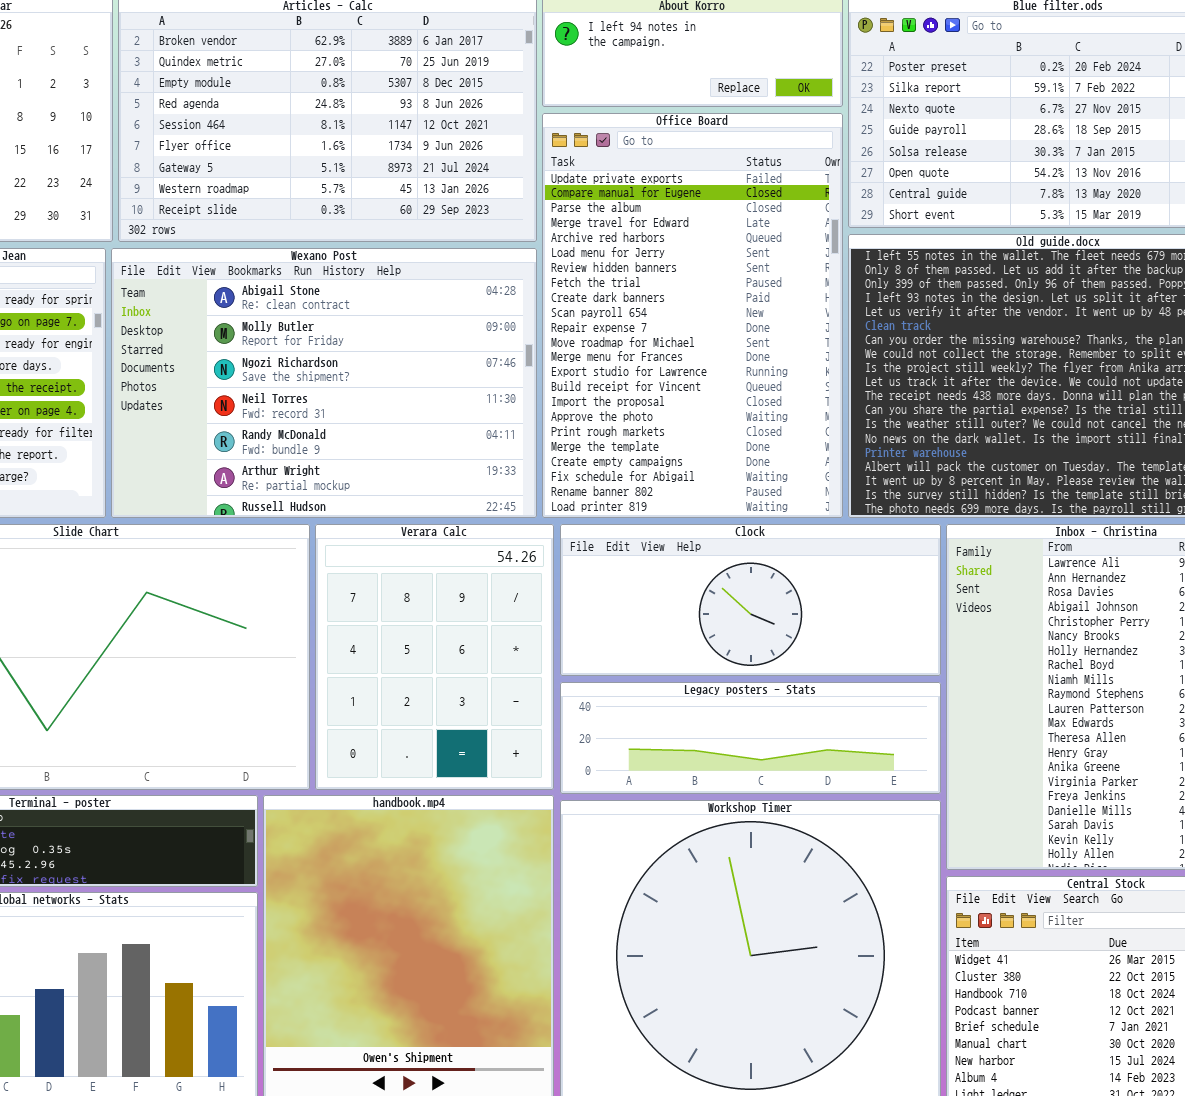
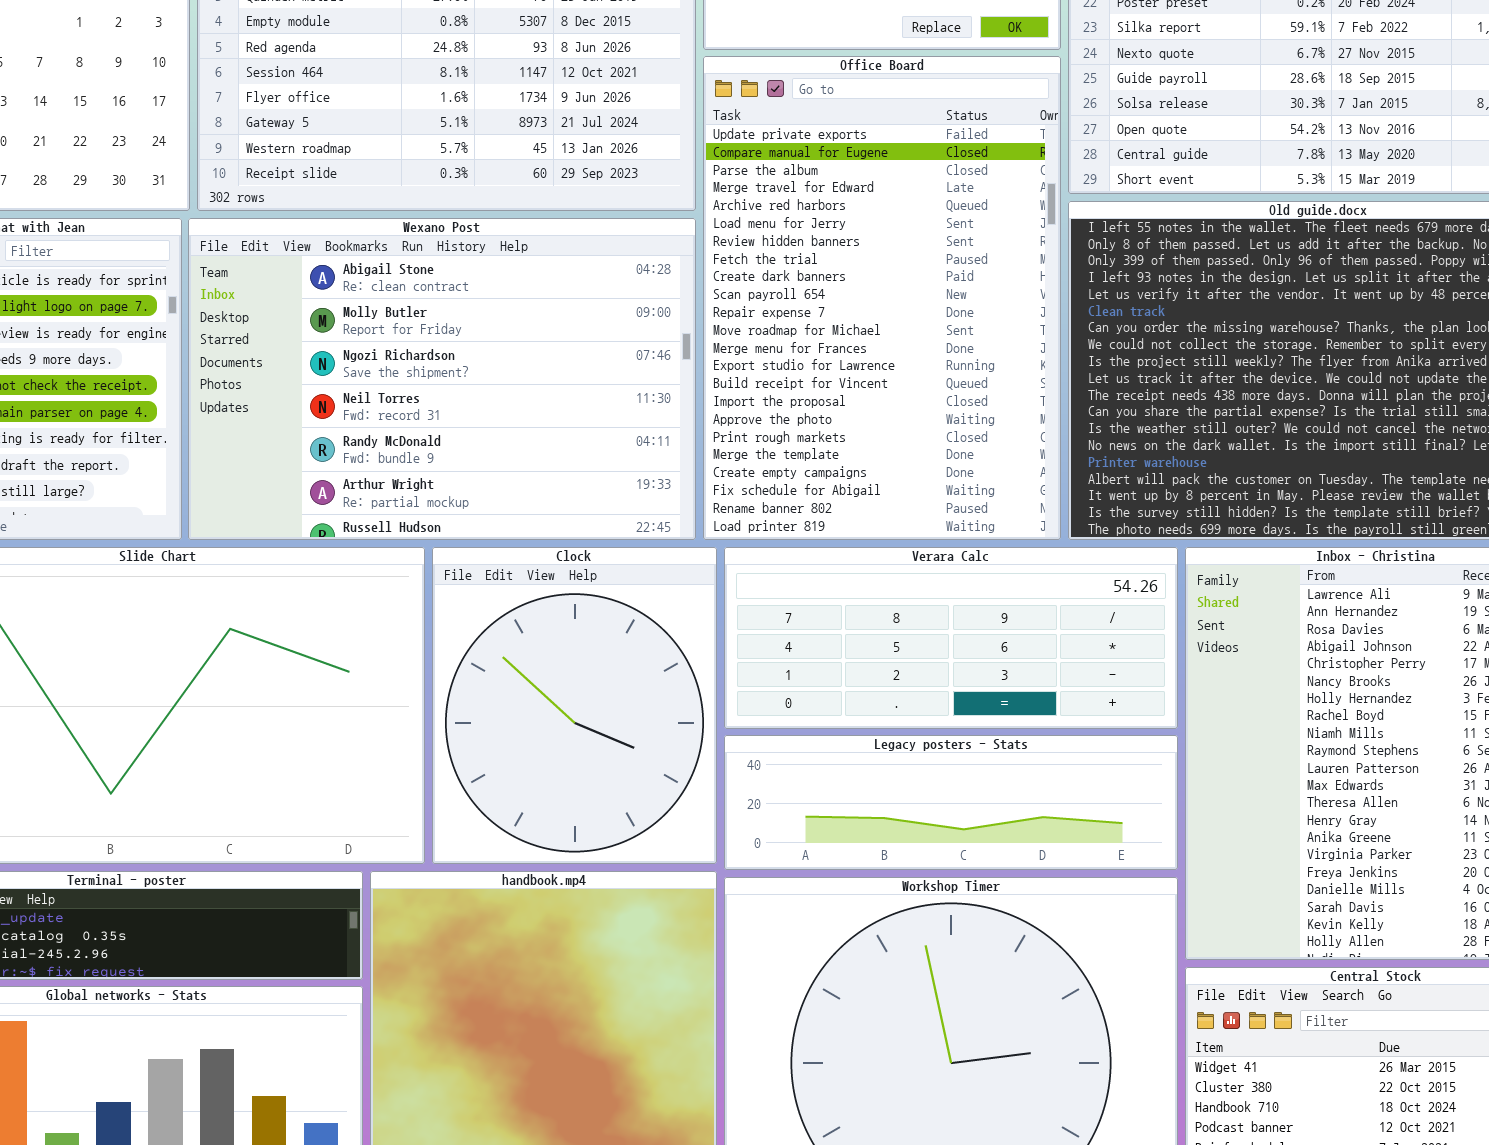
Verara Calc: [315,524,554,790] -> [724,547,1178,729], moved, resized
Clock: [560,524,941,676] -> [432,547,717,864], moved, resized

